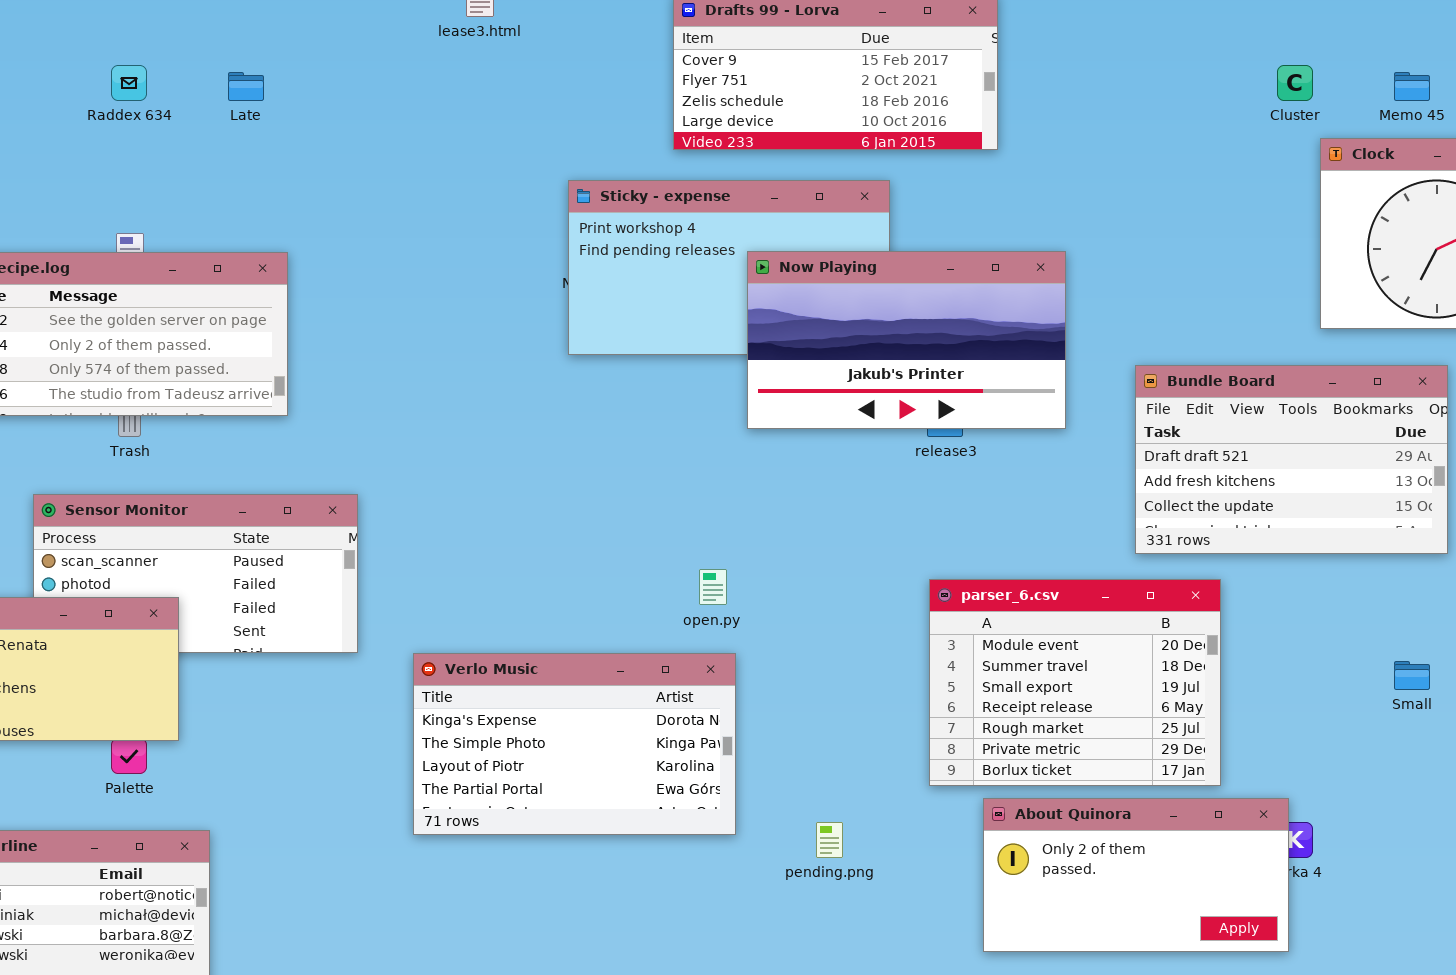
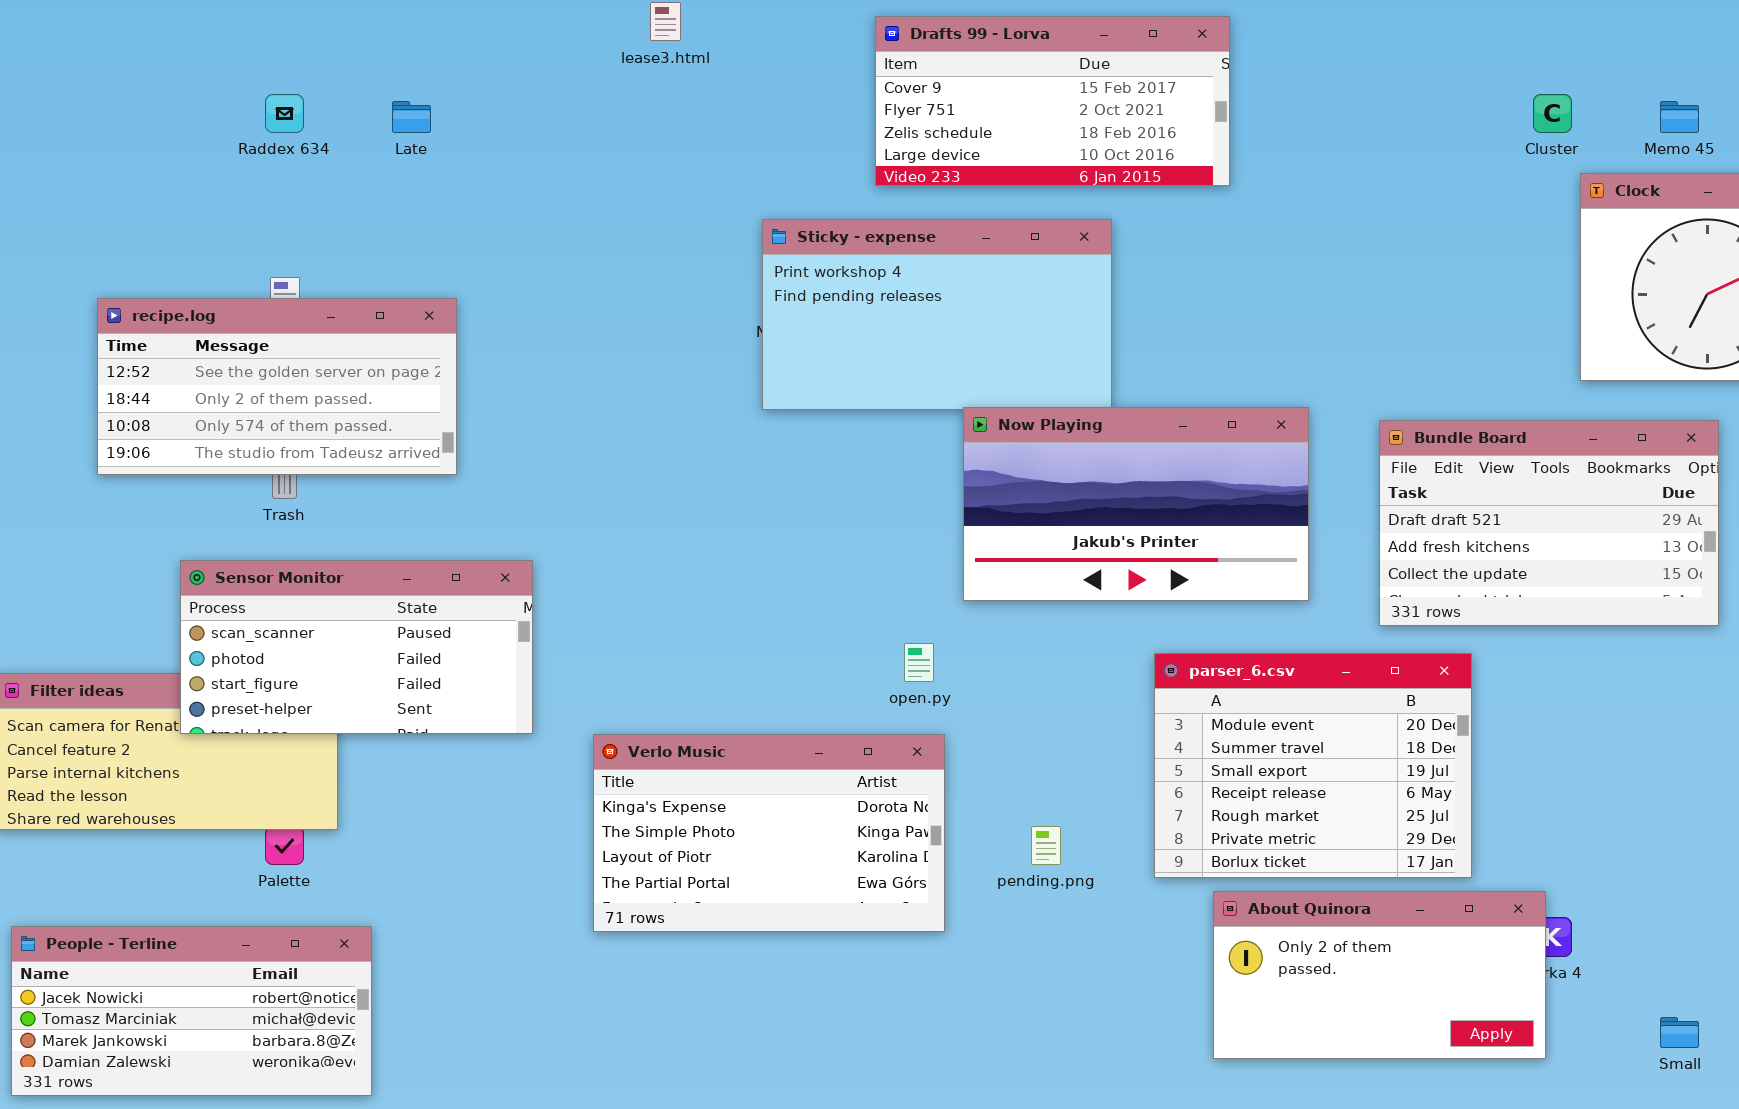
Now Playing: [747,251,1066,429] -> [963,407,1309,601], moved
Sensor Monitor: [33,494,358,653] -> [180,560,533,734], raised
Small: [1394,661,1430,690] -> [1660,1017,1699,1048], moved
pending.png: [816,822,843,858] -> [1031,826,1061,865], moved

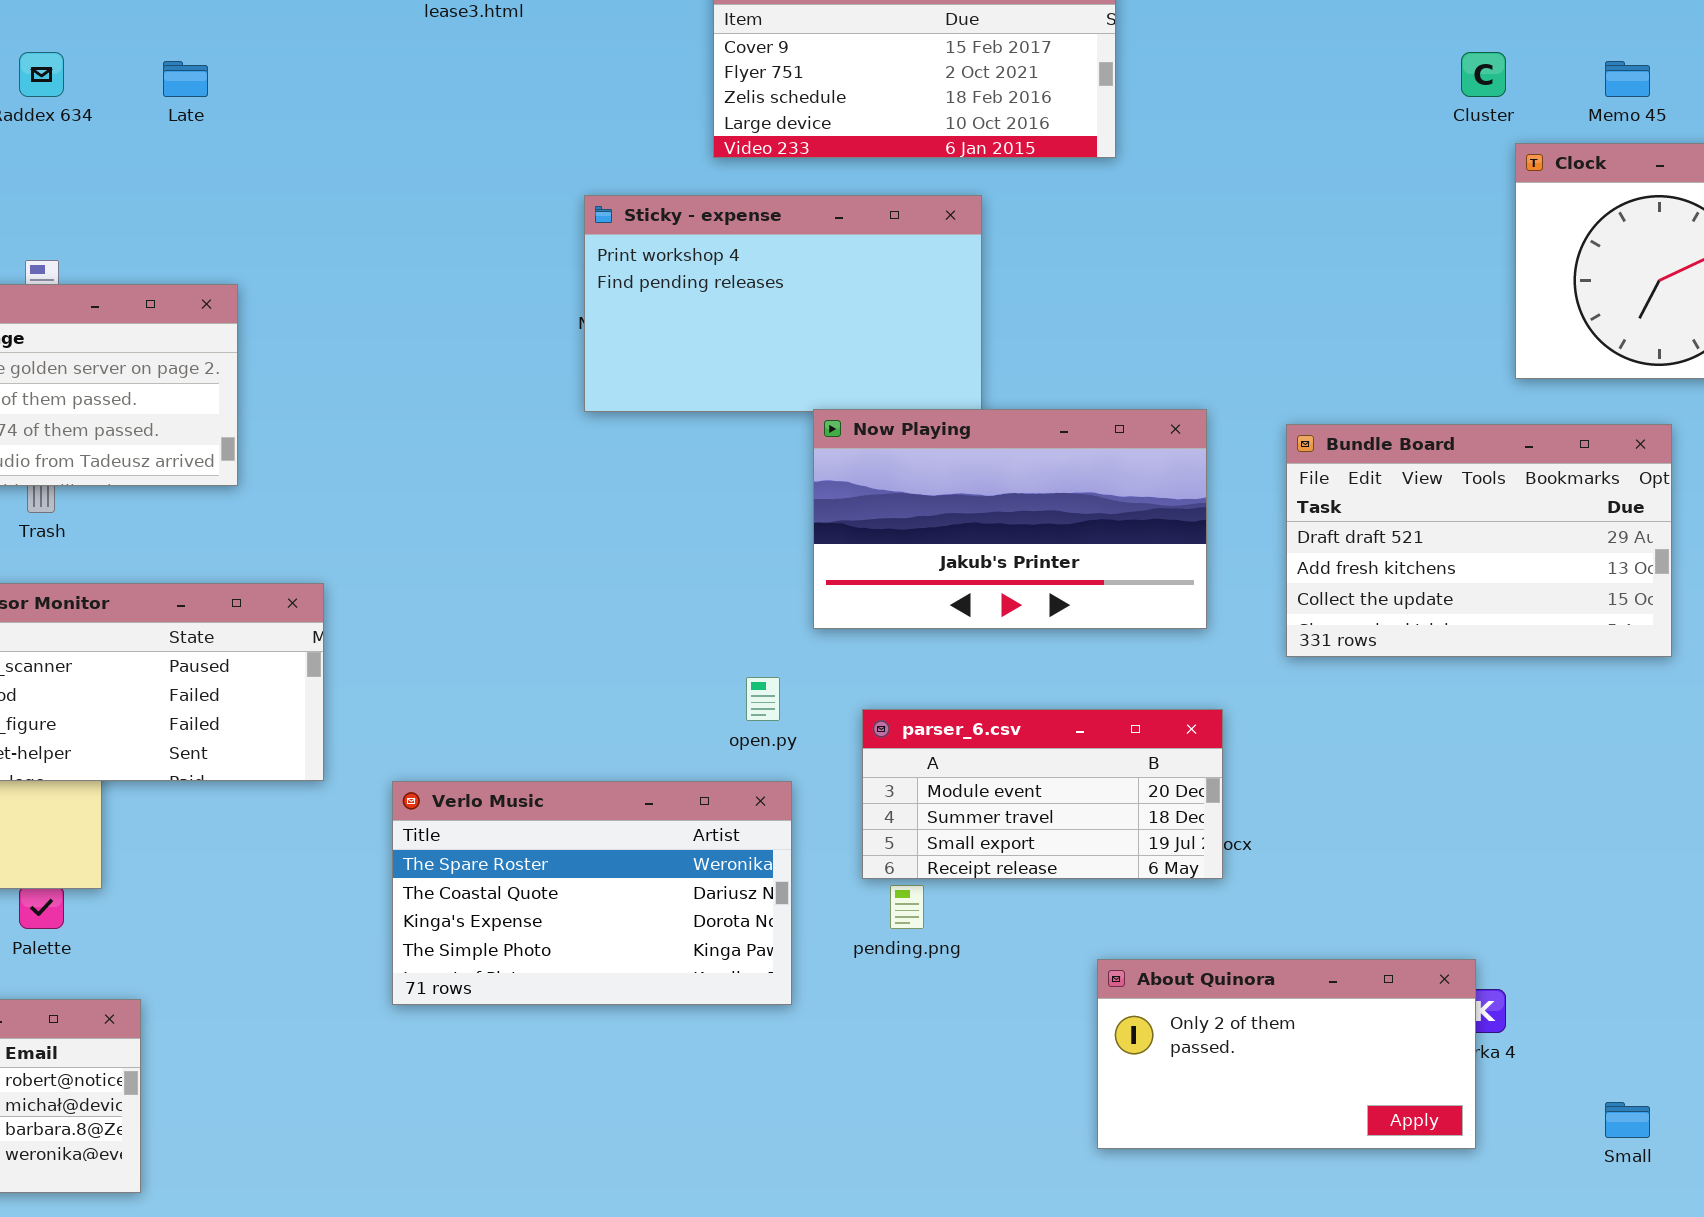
parser_6.csv: [1154,653,1472,878] -> [862,709,1223,879], moved, resized
Verlo Music: [593,734,945,932] -> [392,781,792,1005], scrolled up 2 rows

